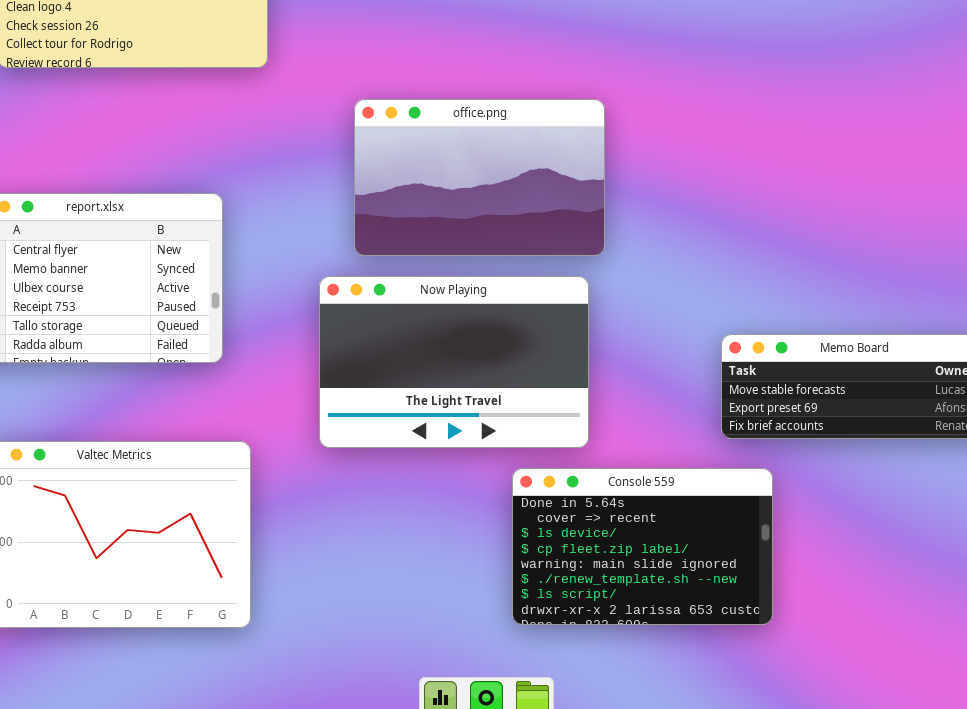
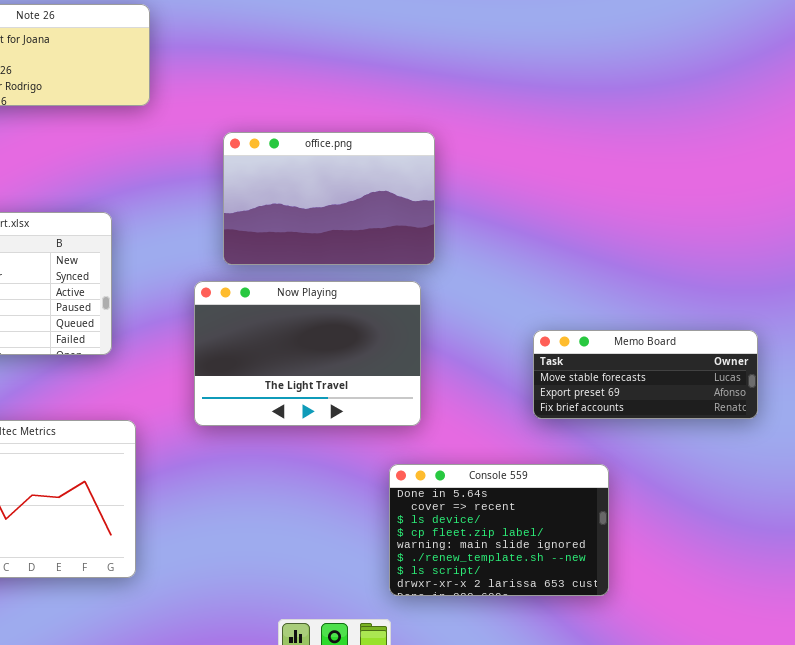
Console 559: [512,468,773,625] -> [389,464,609,596], moved

